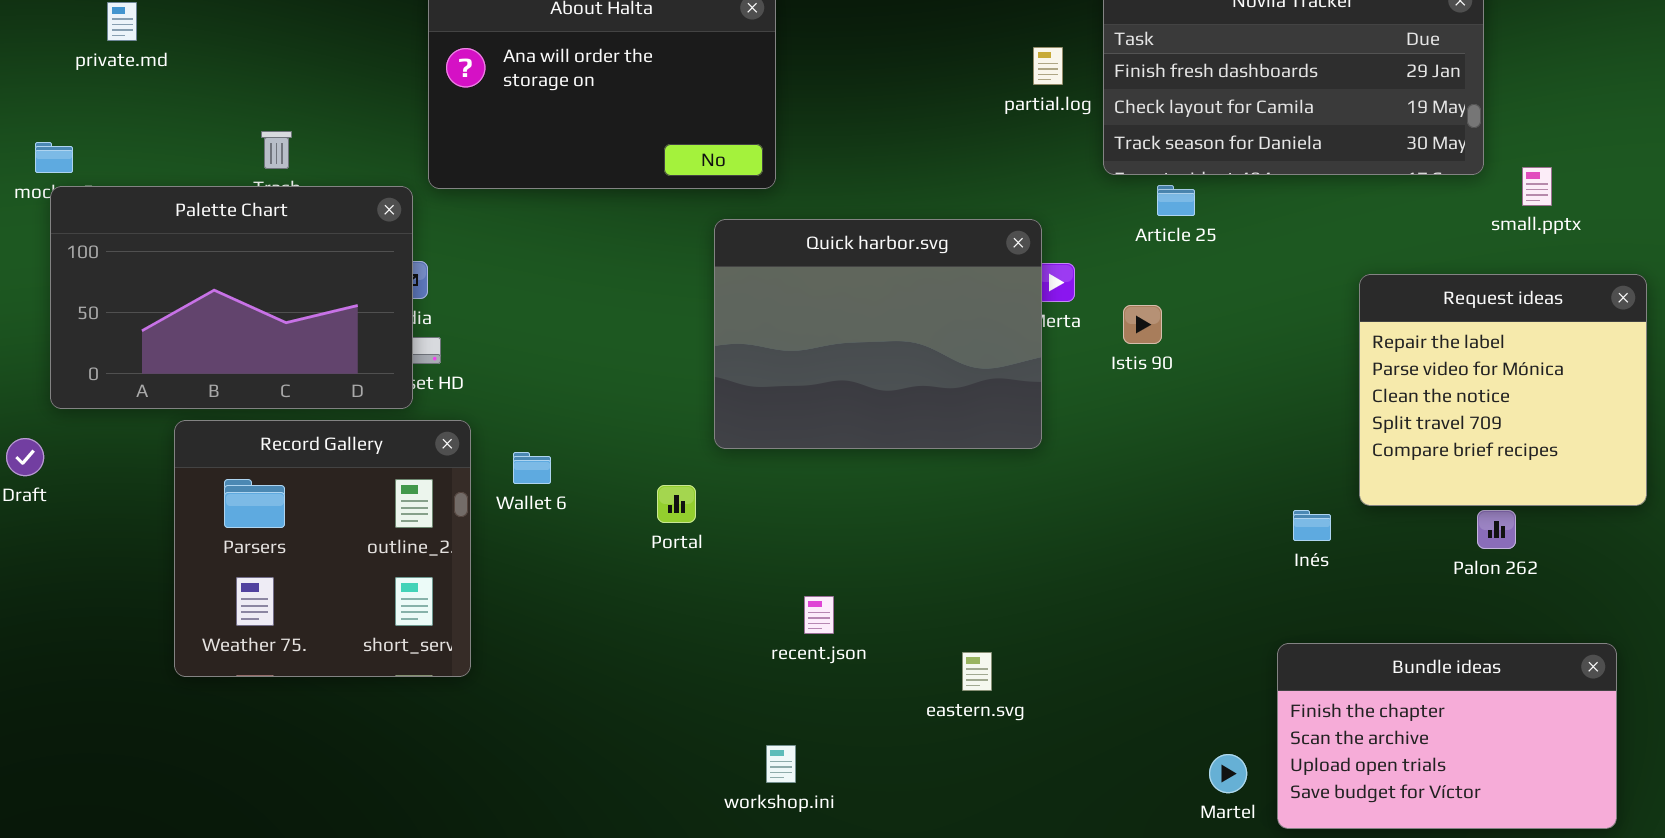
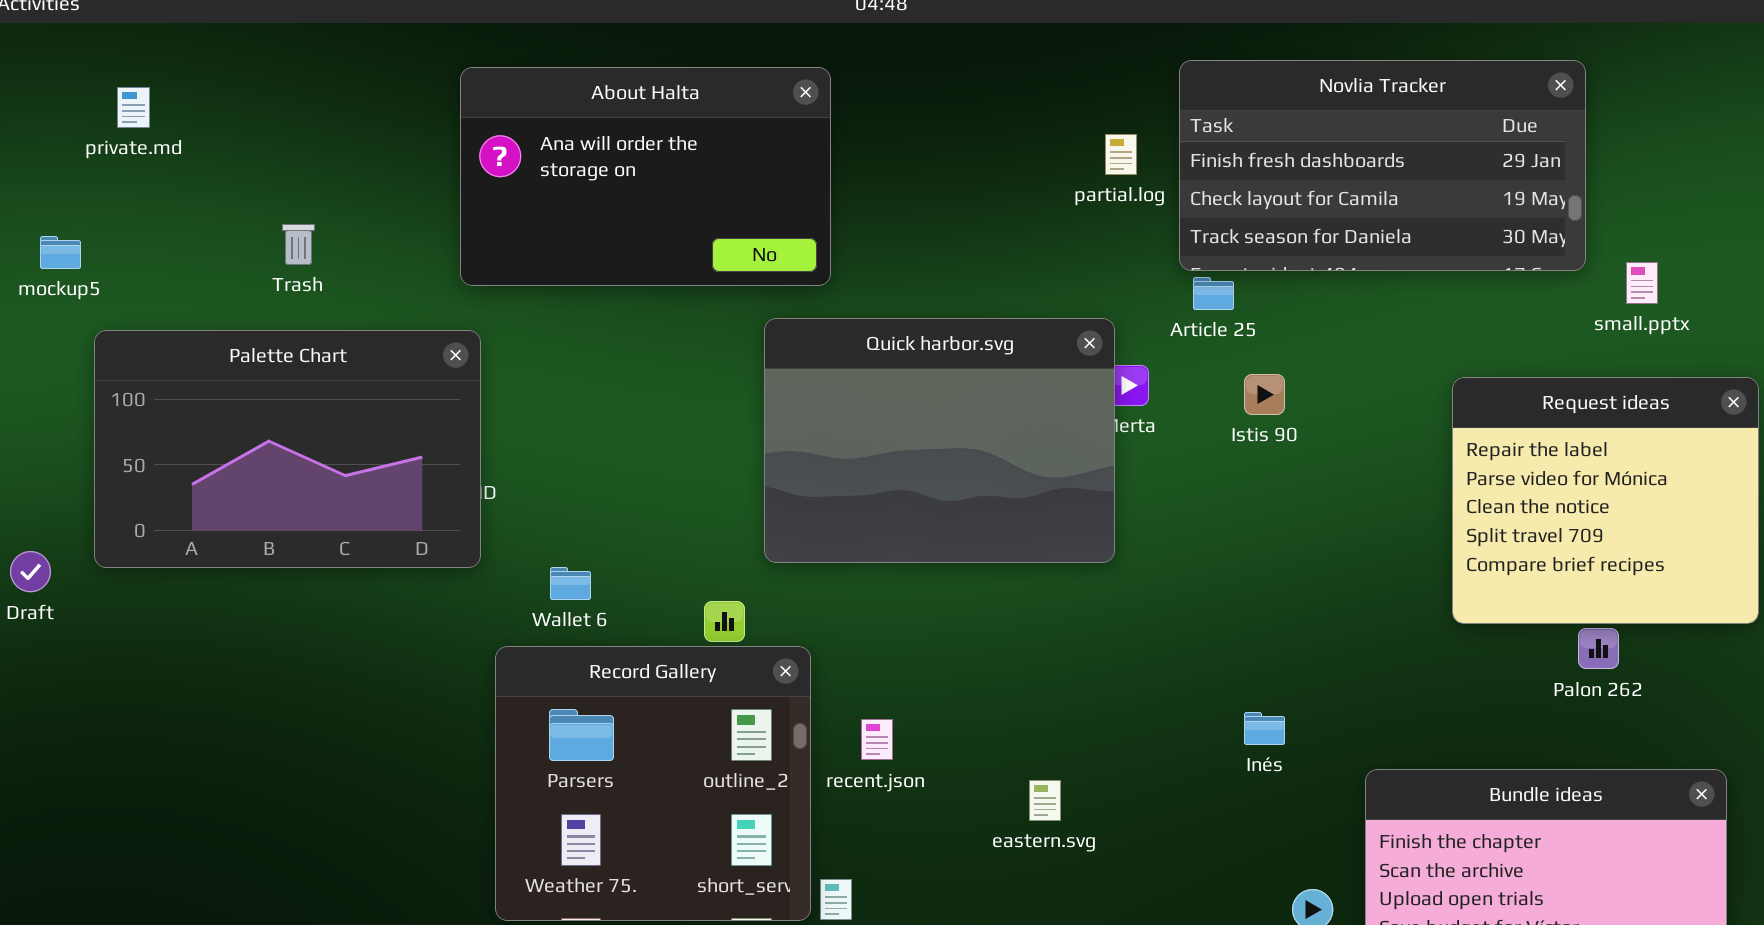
Article 25: [1157,185,1195,216] -> [1193,277,1234,310], moved
Palette Chart: [50,186,413,409] -> [94,330,481,568], moved
Istis 90: [1123,305,1162,344] -> [1244,374,1285,415], moved
Record Gallery: [174,420,471,677] -> [495,646,811,921], moved
Inés: [1293,510,1331,541] -> [1244,712,1285,745], moved

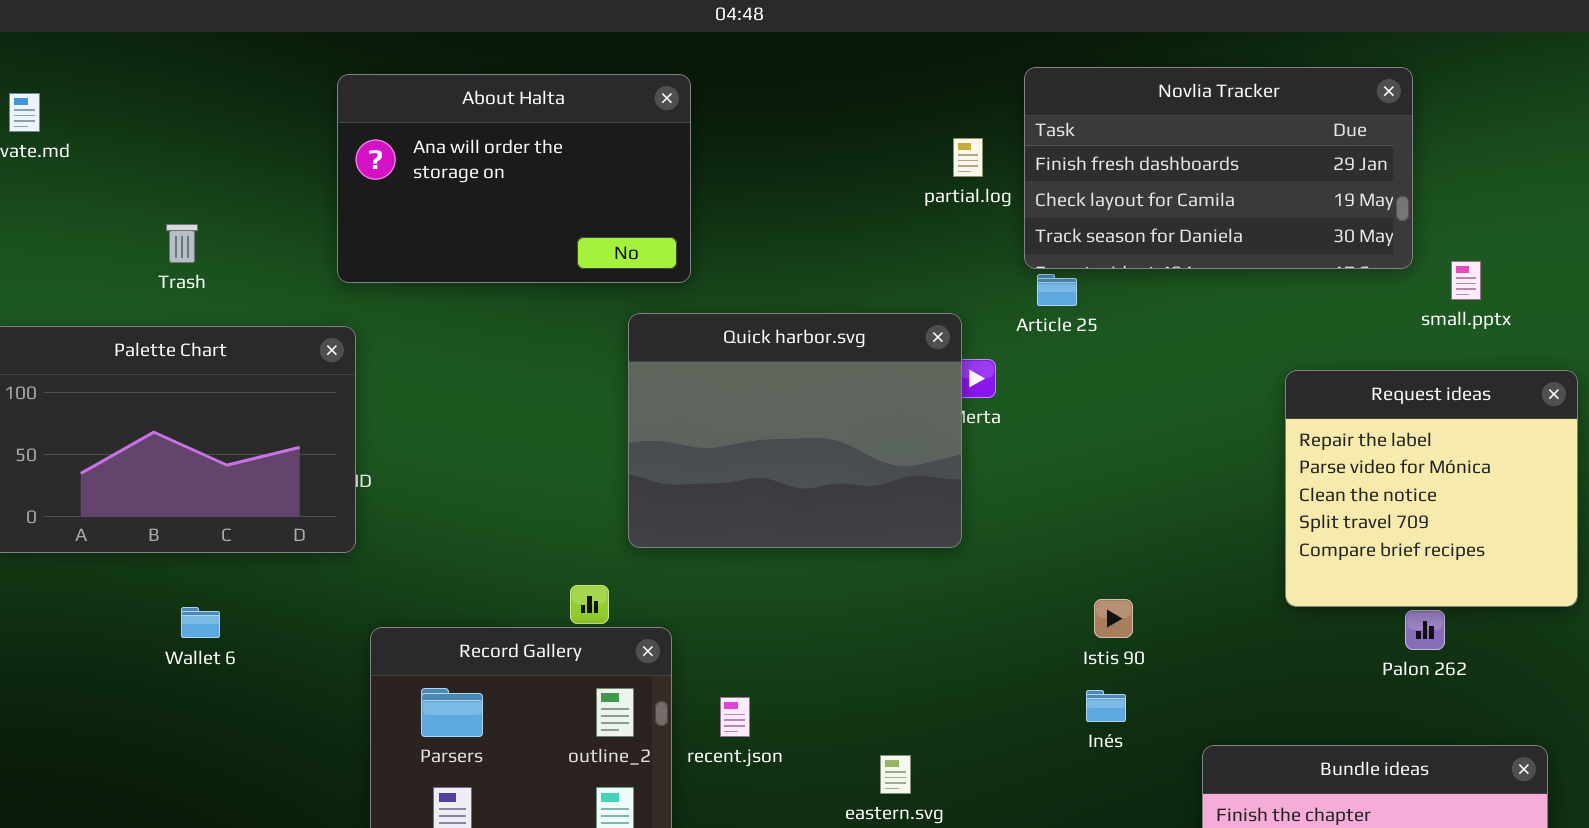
Istis 90: [1244,374,1285,415] -> [1094,599,1133,638], moved
Wallet 6: [550,567,591,600] -> [181,607,220,638], moved

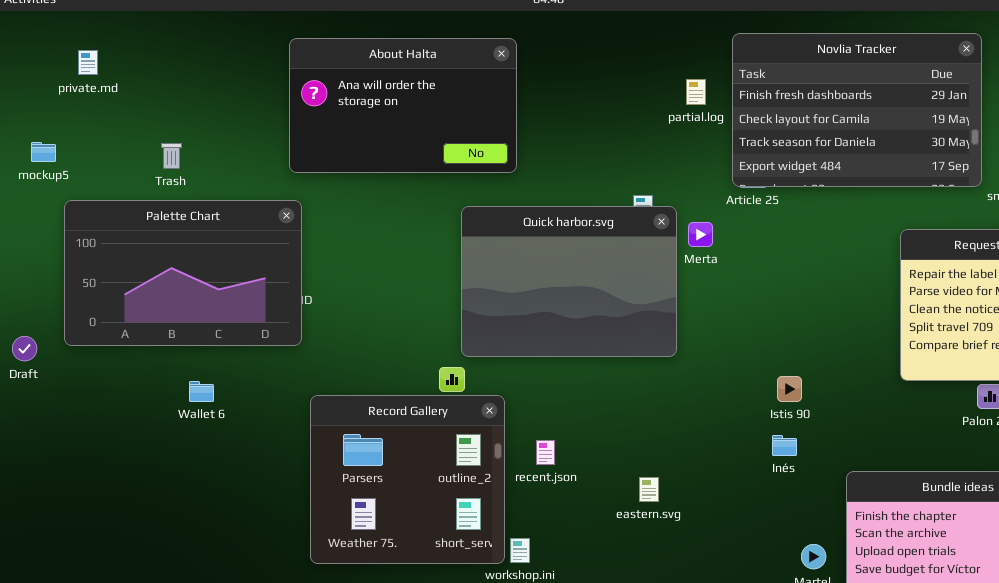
Novlia Tracker: [1024,67,1413,269] -> [732,33,982,187], resized
Trash: [166,224,198,263] -> [161,143,182,169], moved
Quick harbor.svg: [628,313,962,548] -> [461,206,677,357], moved

